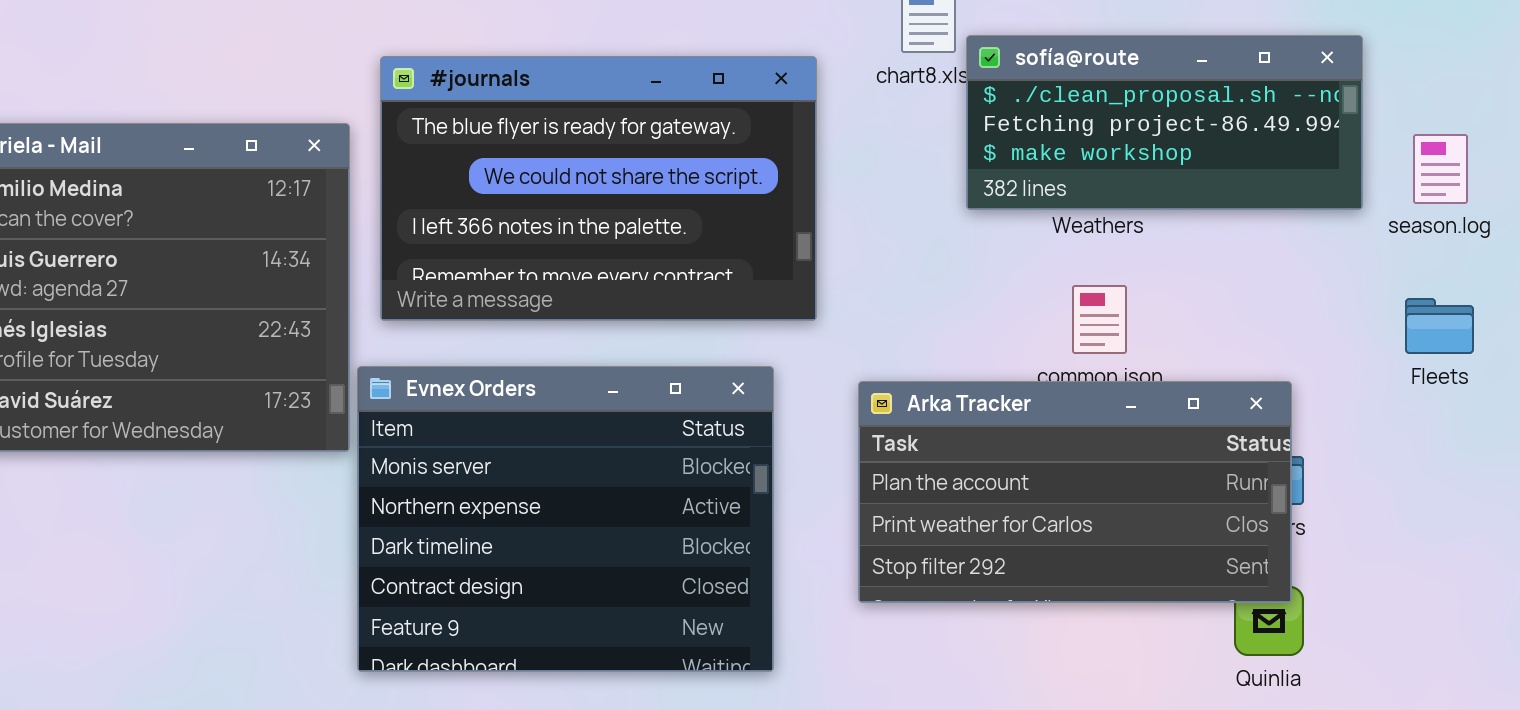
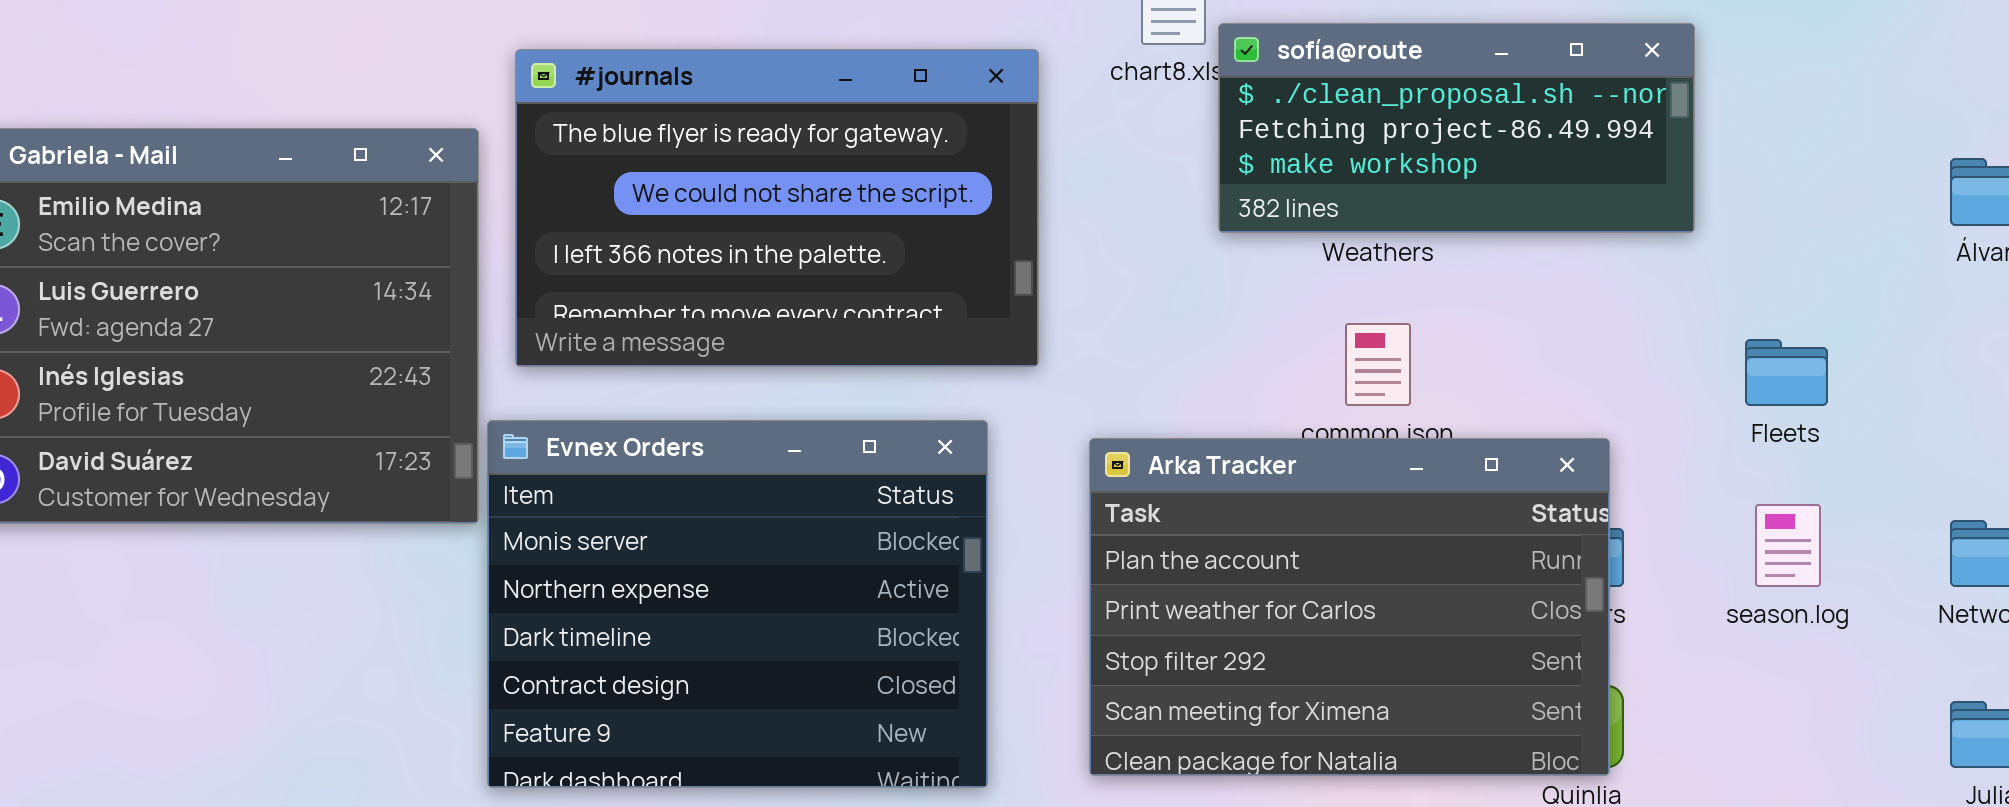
season.log: [1413,134,1468,204] -> [1755,504,1821,587], moved
Arka Tracker: [858,381,1292,603] -> [1089,438,1610,776], resized

